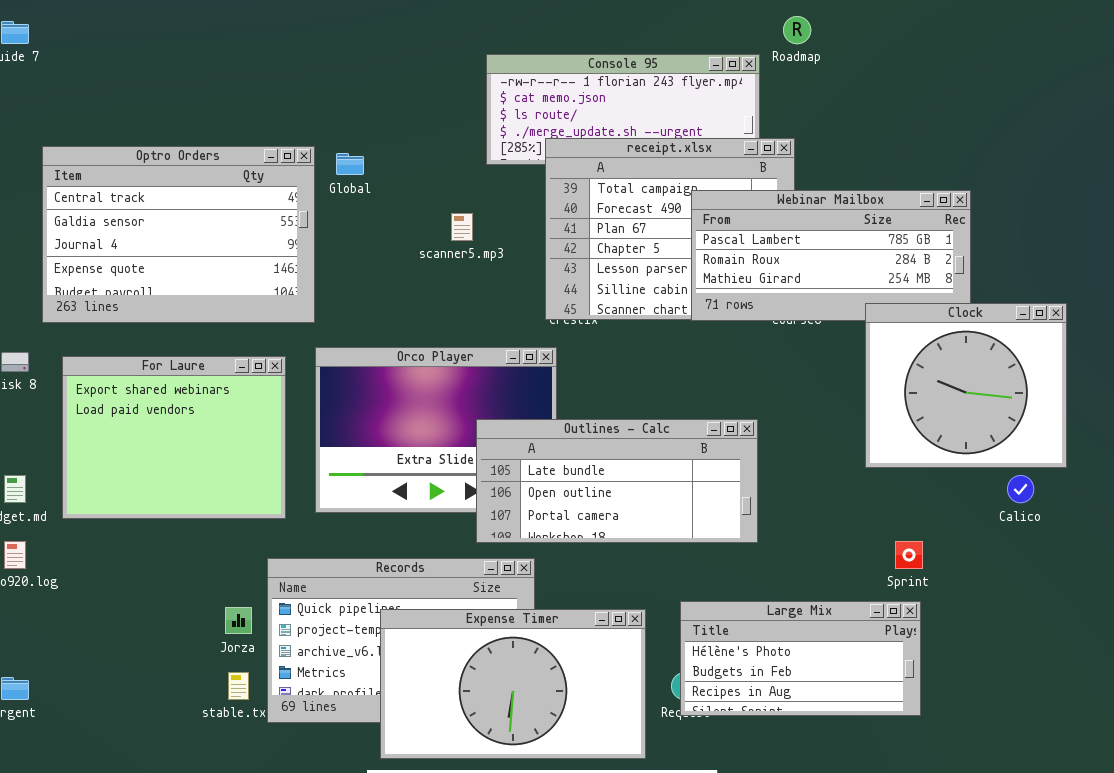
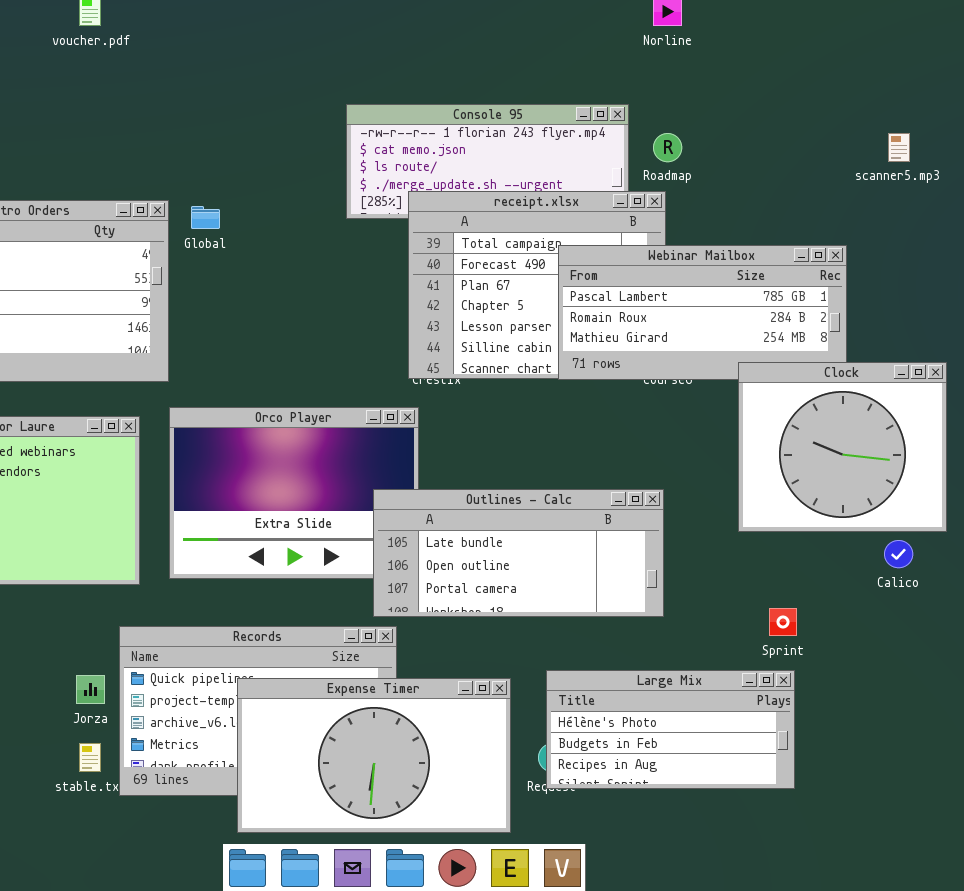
Roadmap: [783,16,811,44] -> [653,133,682,162], moved
scanner5.mp3: [451,213,473,241] -> [888,133,910,162], moved
Outlines - Calc: [476,419,758,543] -> [373,489,664,617], moved

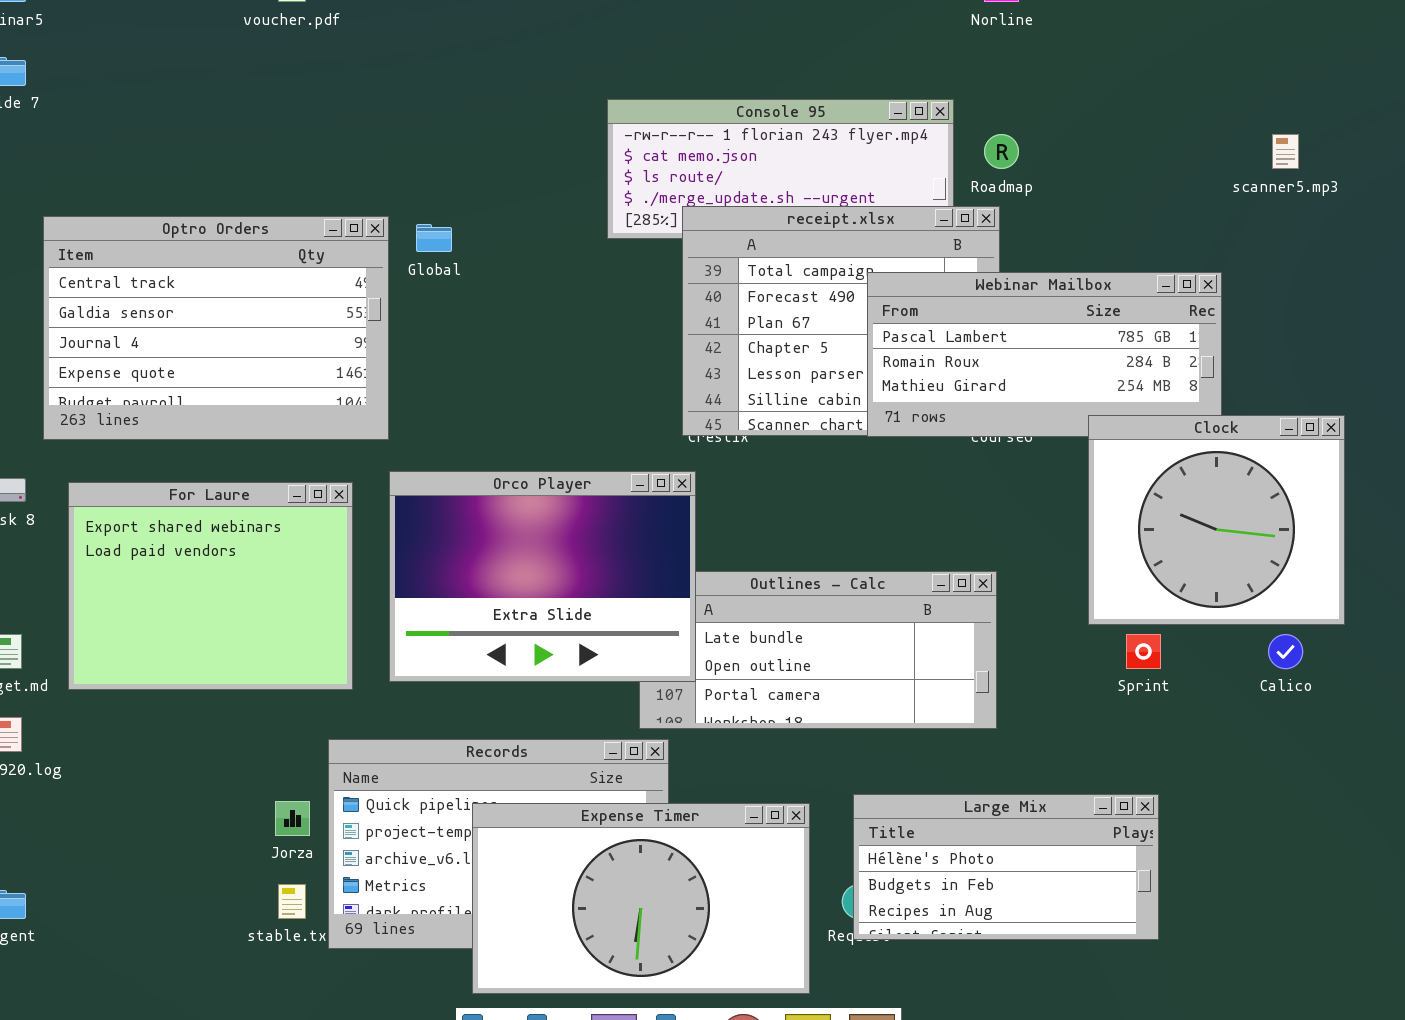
Orco Player: [169,407,419,579] -> [389,471,696,682], raised
Sprint: [769,608,797,636] -> [1126,634,1161,669], moved

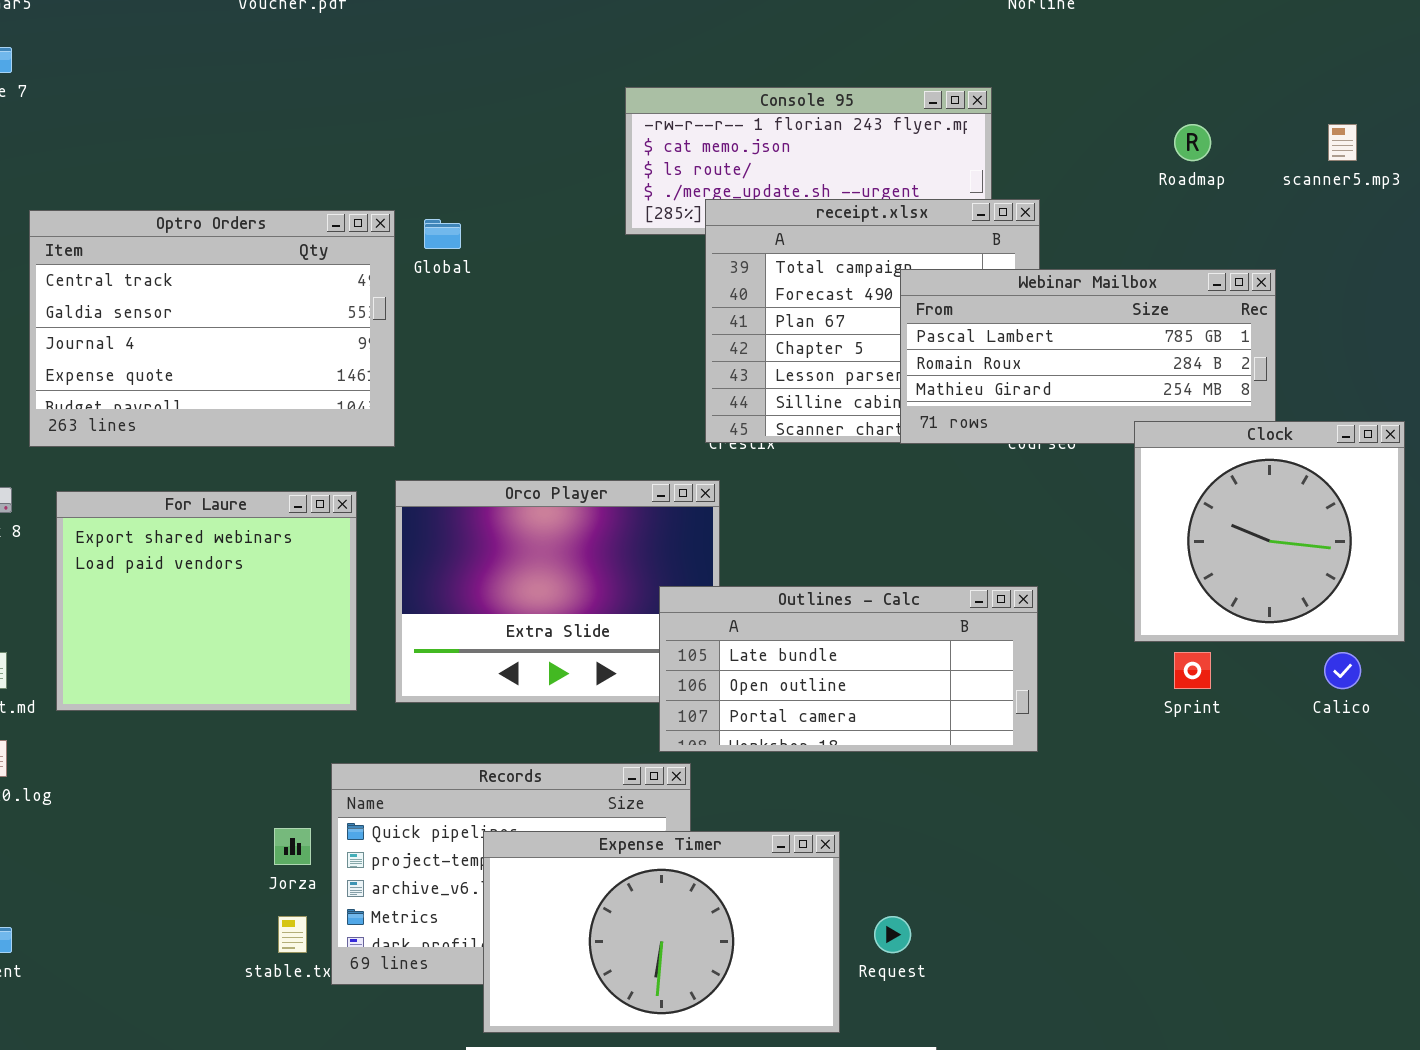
Roadmap: [984,134,1019,169] -> [1174,124,1211,161], moved
Outlines - Calc: [639,571,997,729] -> [659,586,1038,752], raised
Large Mix: [853,794,1159,940] -> none, closed

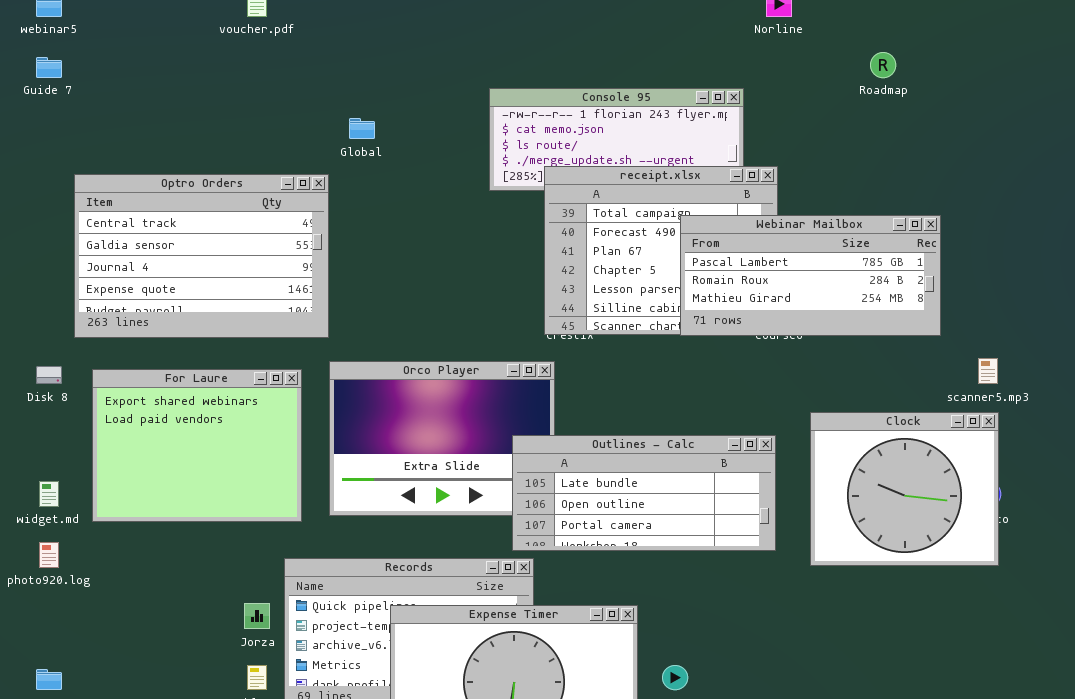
Roadmap: [1174,124,1211,161] -> [870,52,896,78], moved
scanner5.mp3: [1328,124,1357,161] -> [978,358,998,384], moved
Global: [424,219,461,249] -> [349,118,375,139], moved
Clock: [1134,421,1405,642] -> [810,412,999,566], moved

